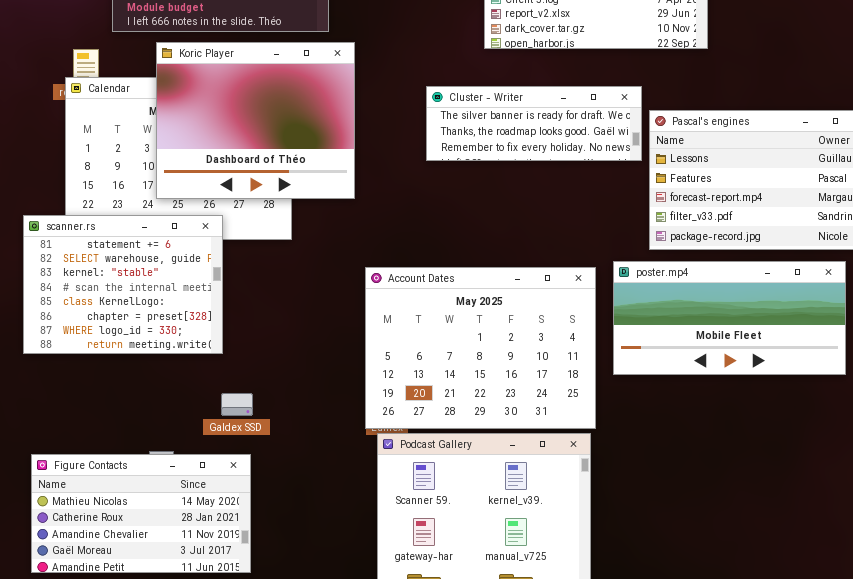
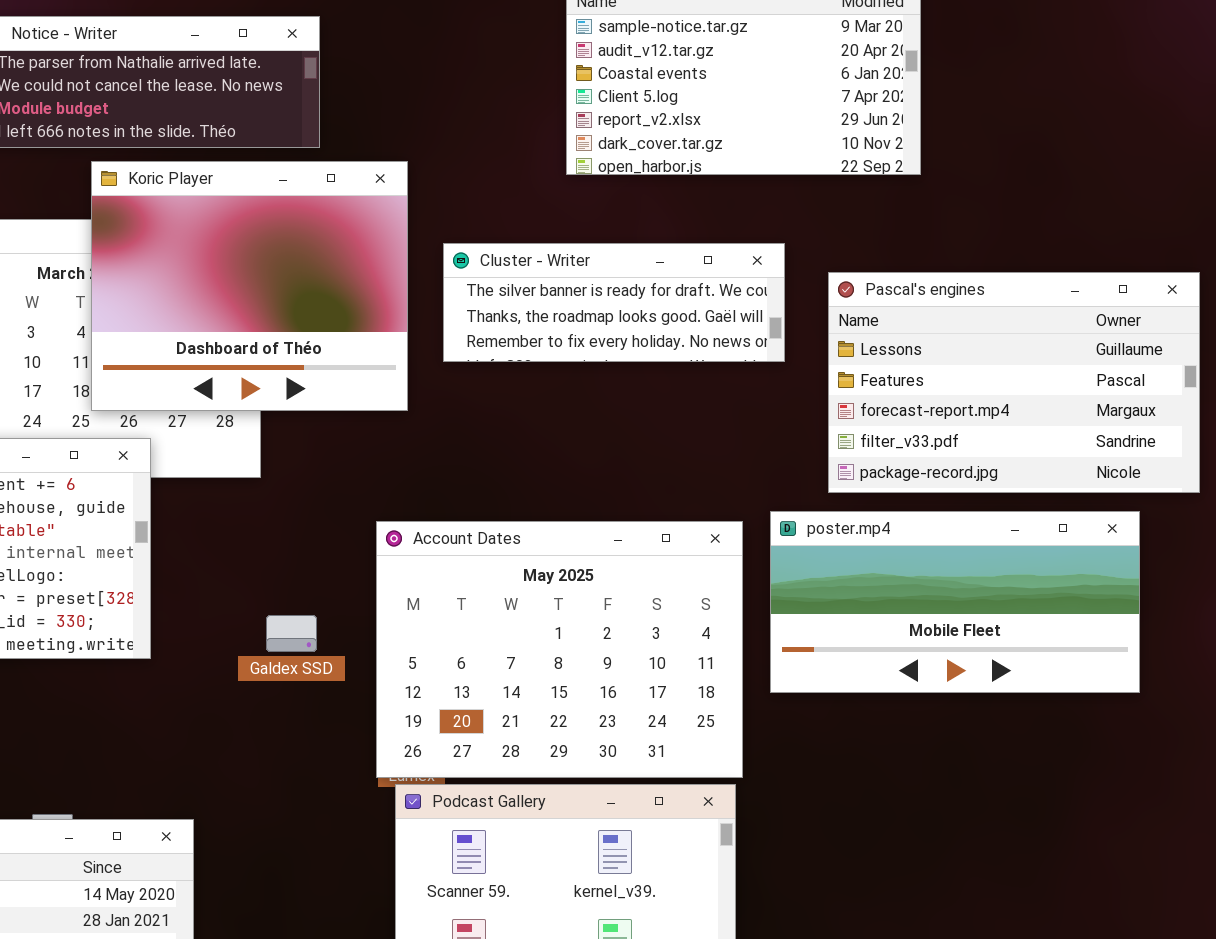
Koric Player: [156,42,355,199] -> [91,161,408,411], moved
Cluster - Writer: [426,86,642,161] -> [443,243,785,362], moved
Galdex SSD: [221,393,253,416] -> [266,615,317,652], moved

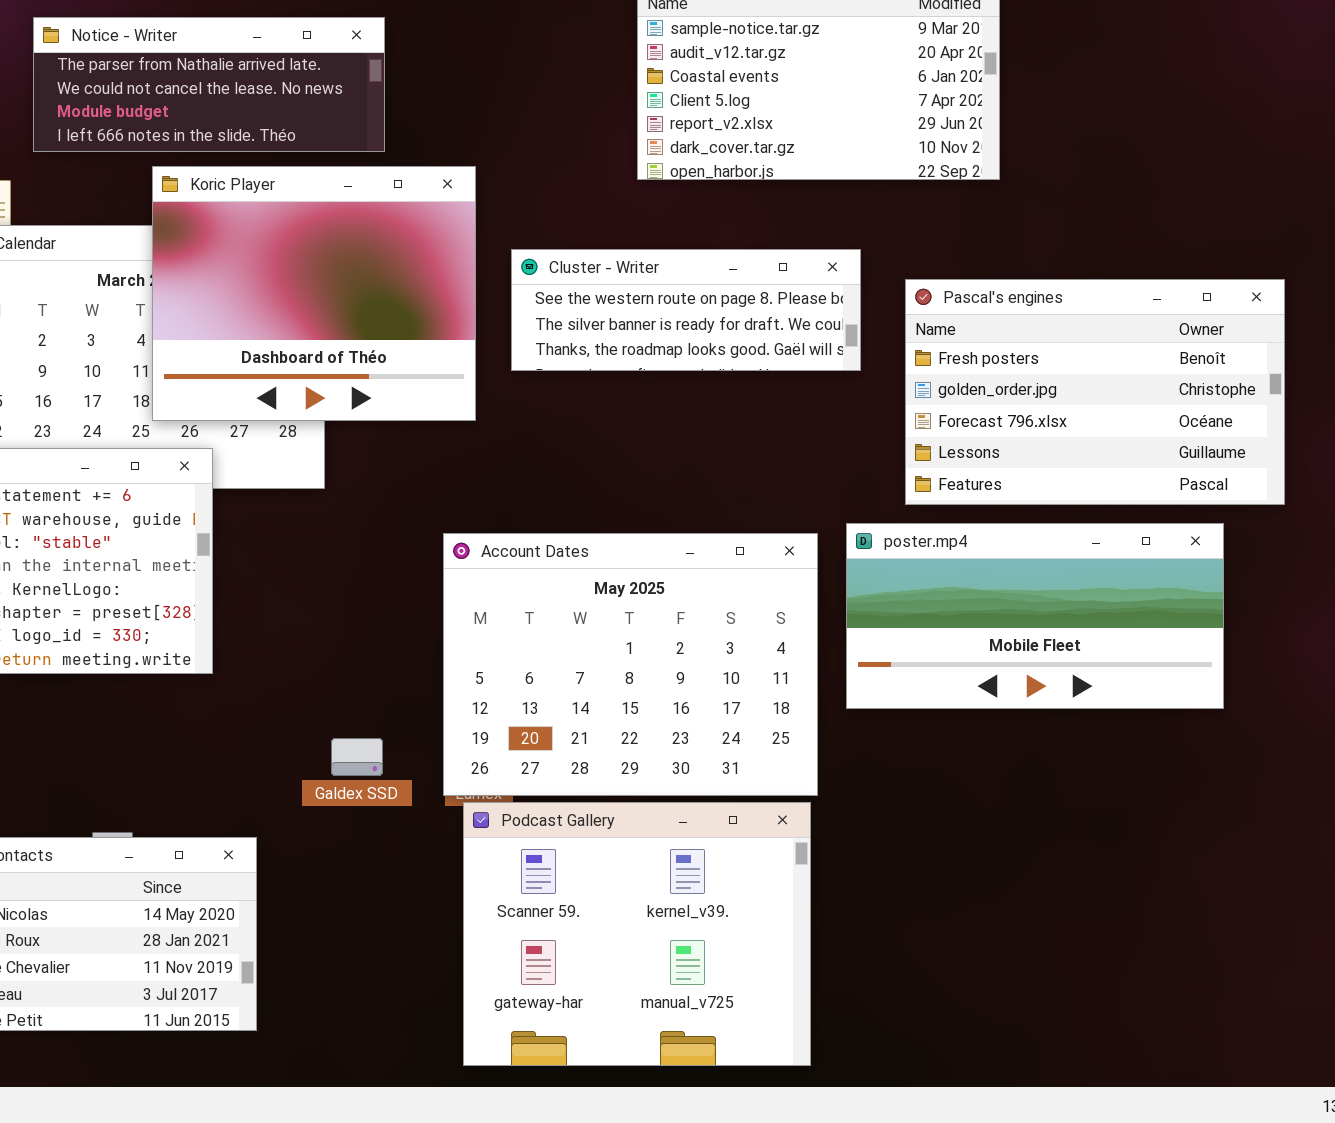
Cluster - Writer: [443,243,785,362] -> [511,249,861,371], scrolled up 1 row
Pascal's engines: [828,272,1200,493] -> [905,279,1285,505], scrolled up 3 rows
Galdex SSD: [266,615,317,652] -> [331,738,383,776], moved

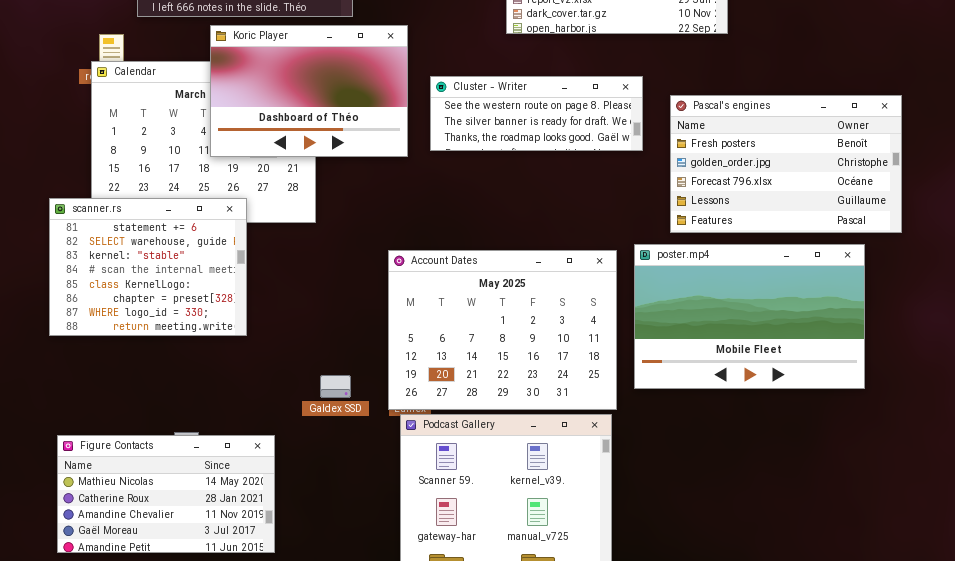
Koric Player: [152,166,476,421] -> [210,25,408,157], resized
poster.mp4: [846,523,1224,709] -> [634,244,865,389], resized

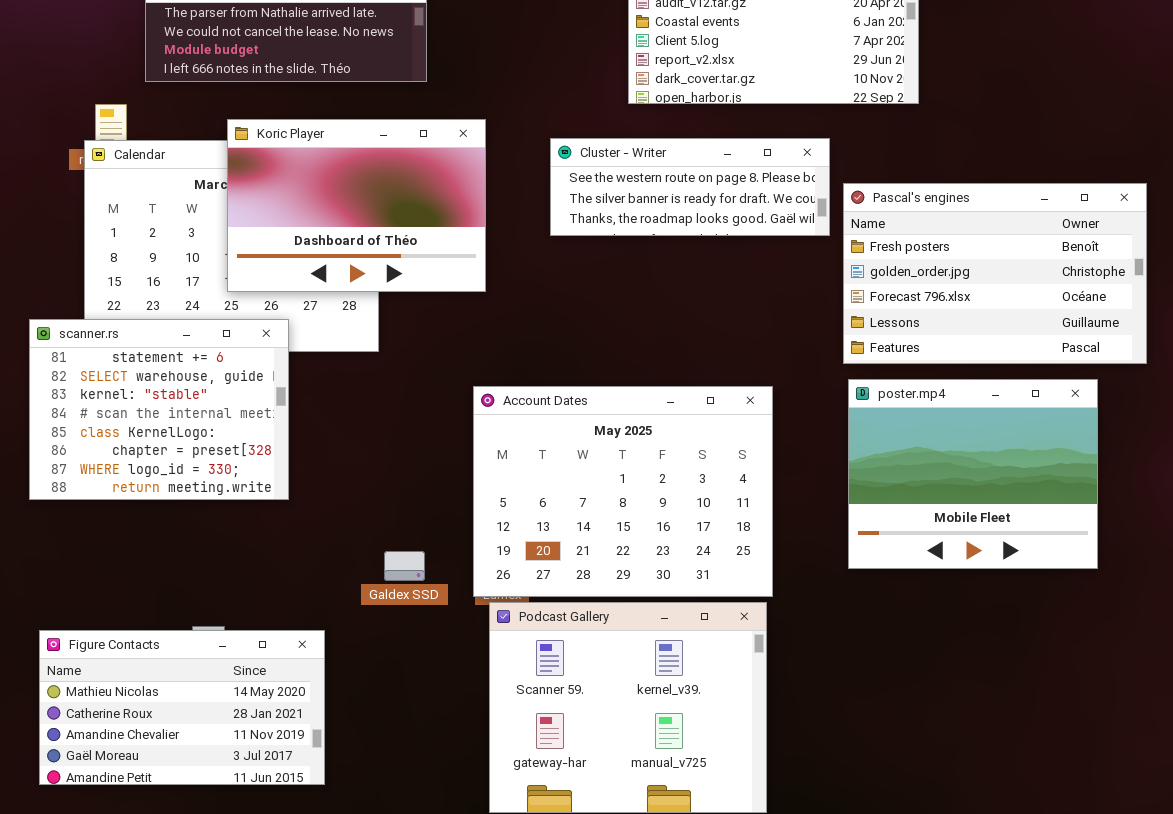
Koric Player: [210,25,408,157] -> [227,119,486,292], moved
Cluster - Writer: [430,76,643,151] -> [550,138,830,236], moved
poster.mp4: [634,244,865,389] -> [848,379,1098,569], resized

